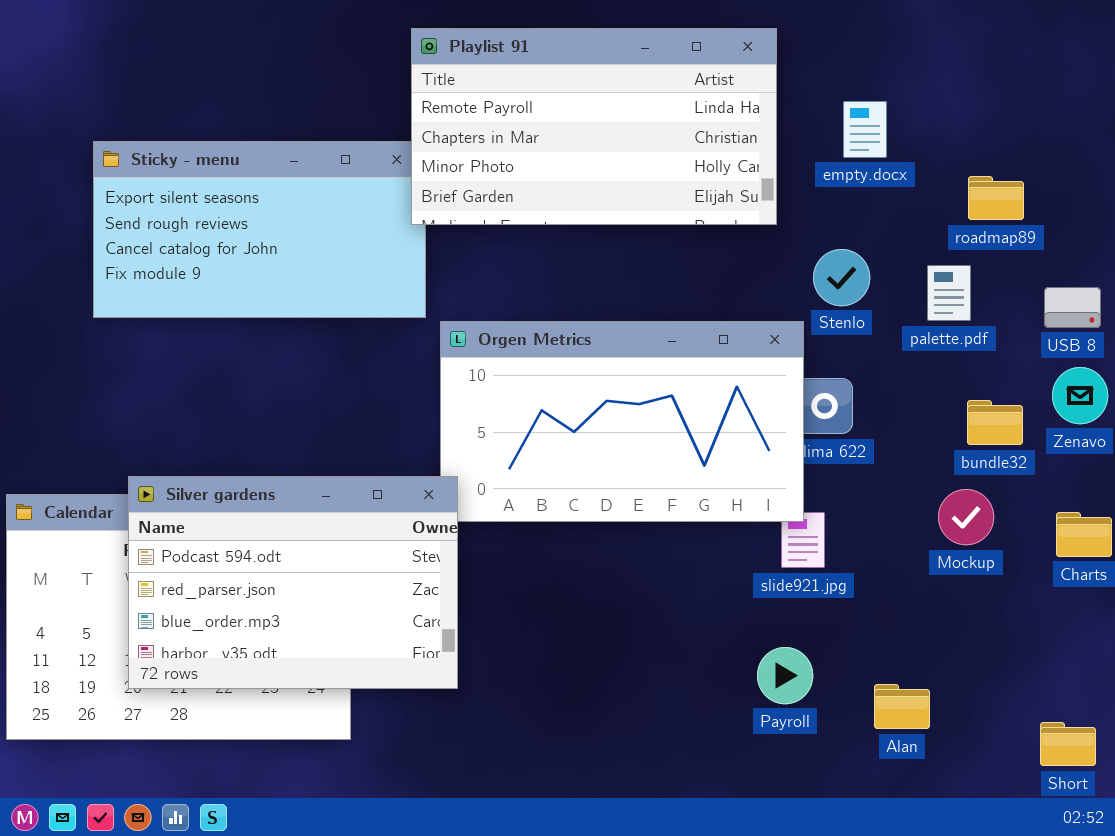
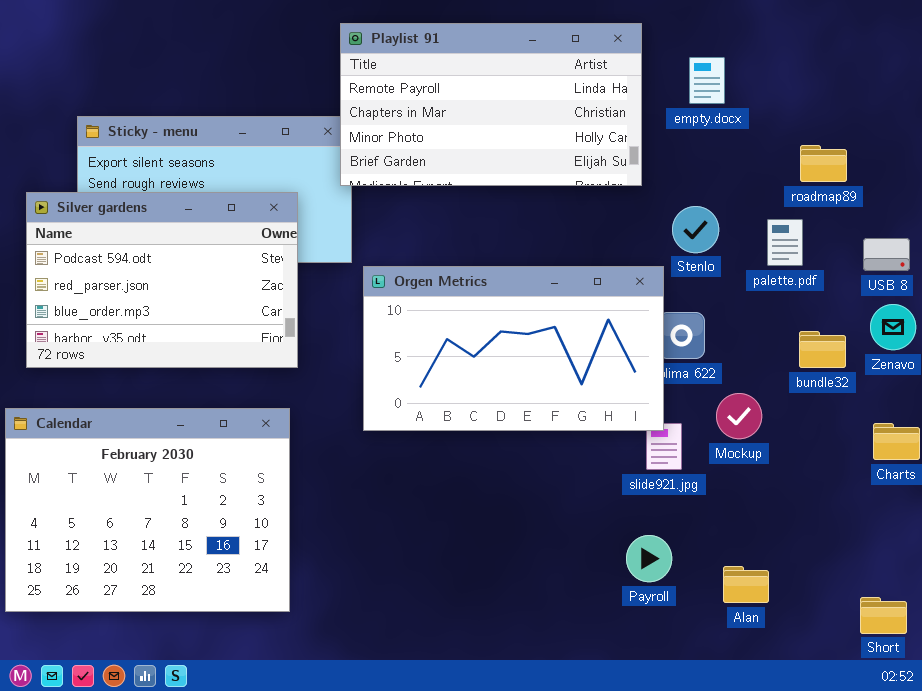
empty.docx: [843,101,887,158] -> [689,57,725,104], moved
Silver gardens: [128,476,458,689] -> [26,192,298,368], moved
Mockup: [938,489,994,545] -> [716,393,762,439], moved

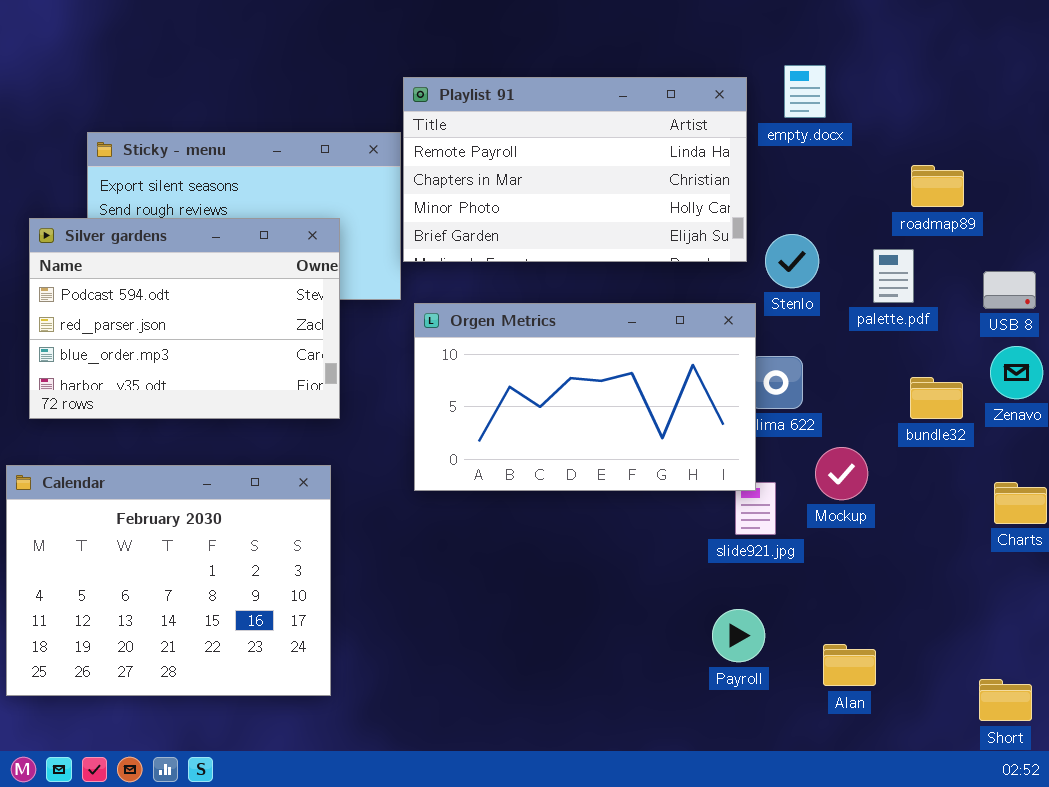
Playlist 91: [340,23,642,186] -> [403,77,747,262], moved

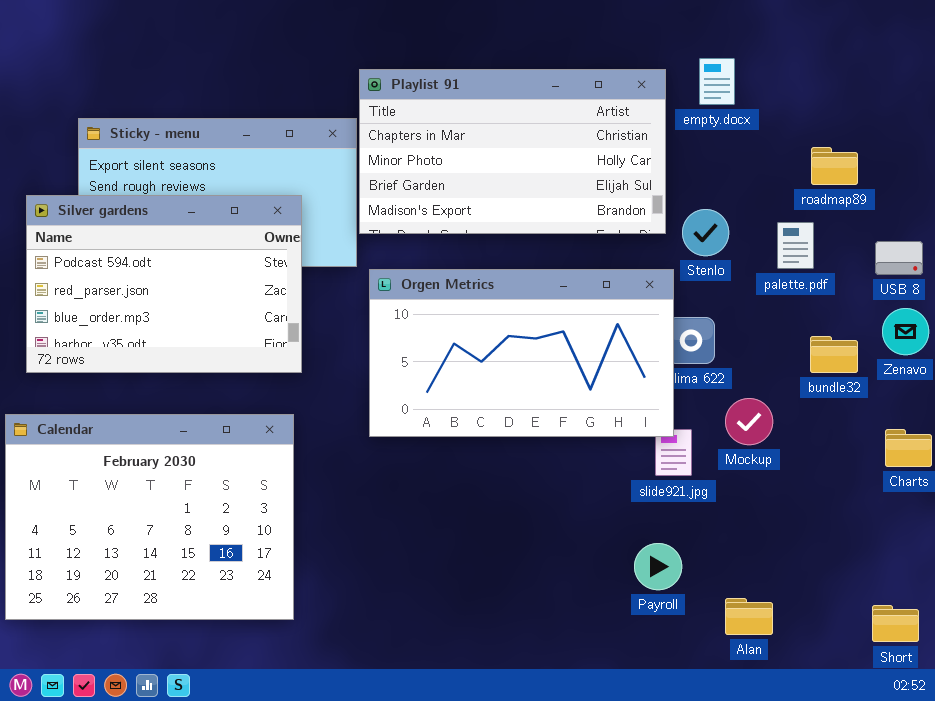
Playlist 91: [403,77,747,262] -> [359,69,666,234], scrolled down 1 row
Alan: [823,644,876,686] -> [725,598,773,635], moved

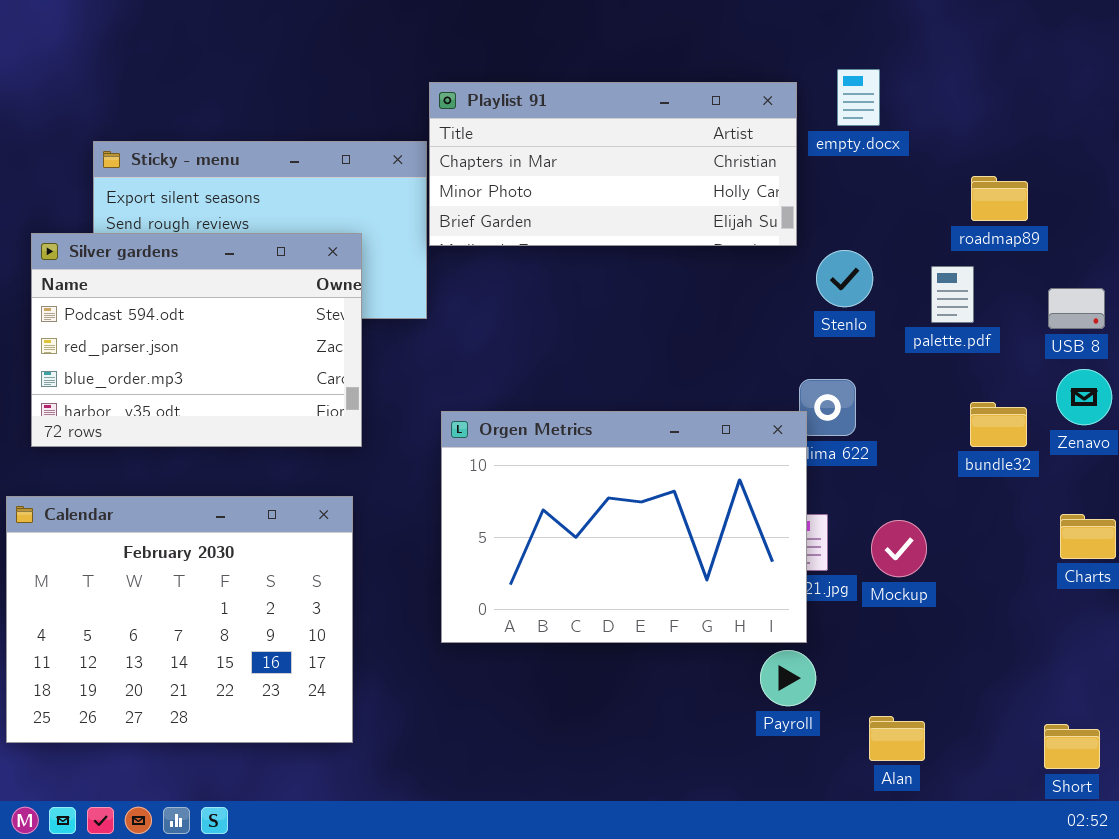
Playlist 91: [359,69,666,234] -> [429,82,797,246], resized
Orgen Metrics: [369,269,674,437] -> [441,411,807,643], moved, resized
Mockup: [725,398,773,445] -> [871,520,927,577], moved

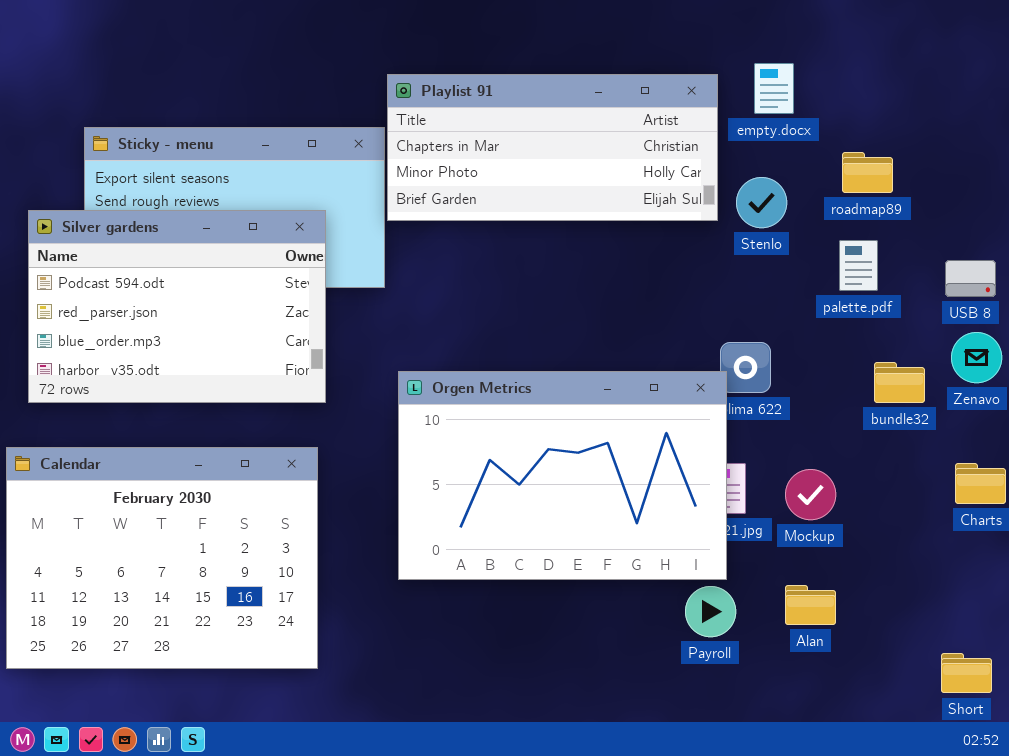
roadmap89: [971,176,1028,221] -> [842,152,893,193], moved
Stenlo: [816,250,873,307] -> [736,177,787,228], moved
Alan: [869,716,925,761] -> [785,585,836,625], moved

